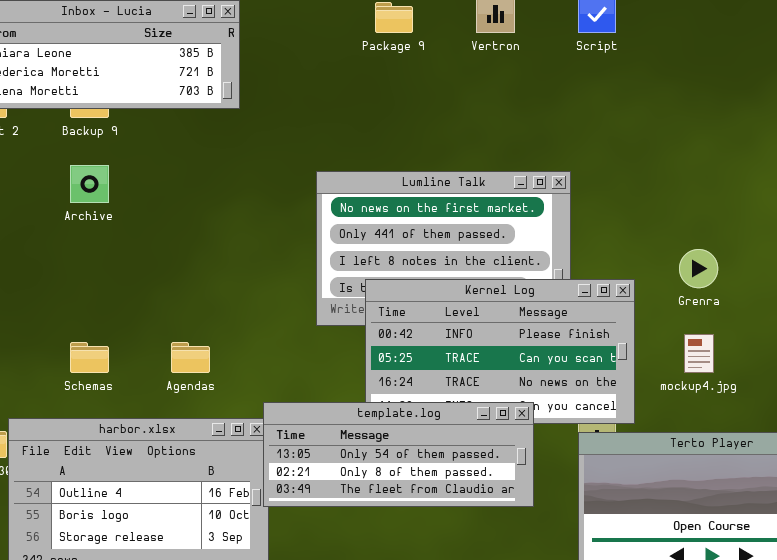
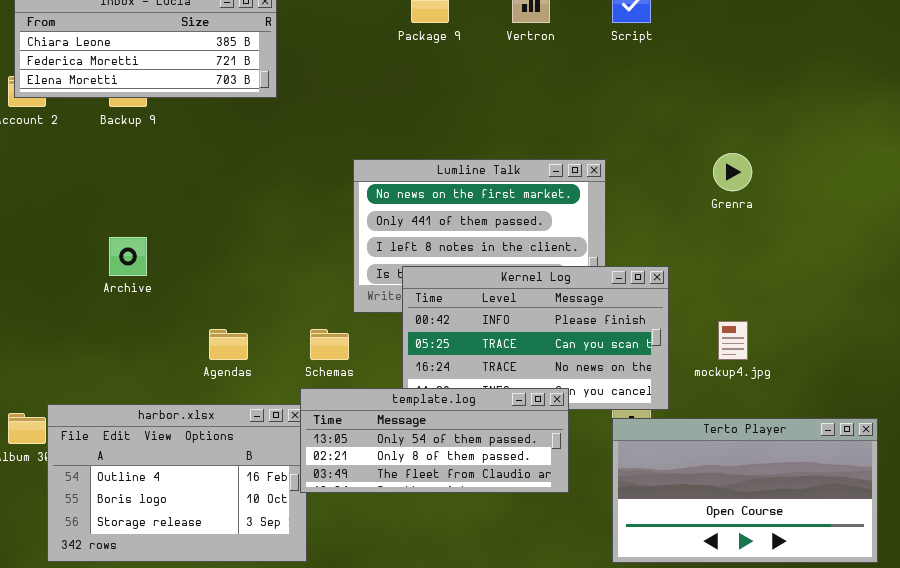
Archive: [70,165,109,203] -> [109,237,147,276], moved
Grenra: [679,249,718,288] -> [713,153,752,191], moved
Schemas: [70,342,109,373] -> [310,329,349,360], moved

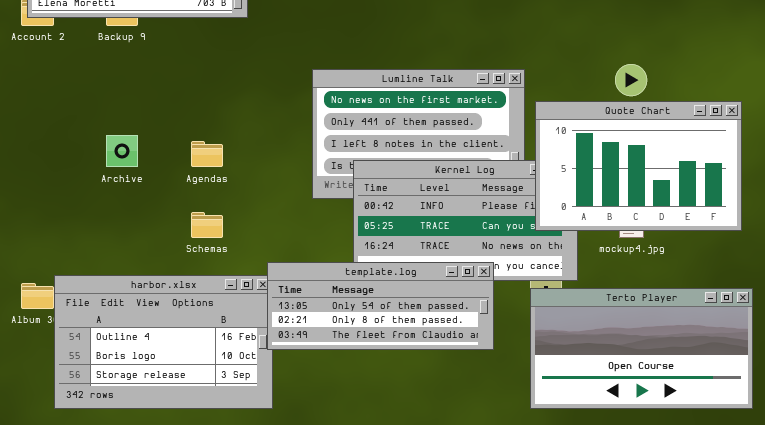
Quote Chart: none -> [535,101,742,231], opened
Agendas: [209,329,248,360] -> [191,141,223,167], moved
Schemas: [310,329,349,360] -> [191,212,223,238], moved

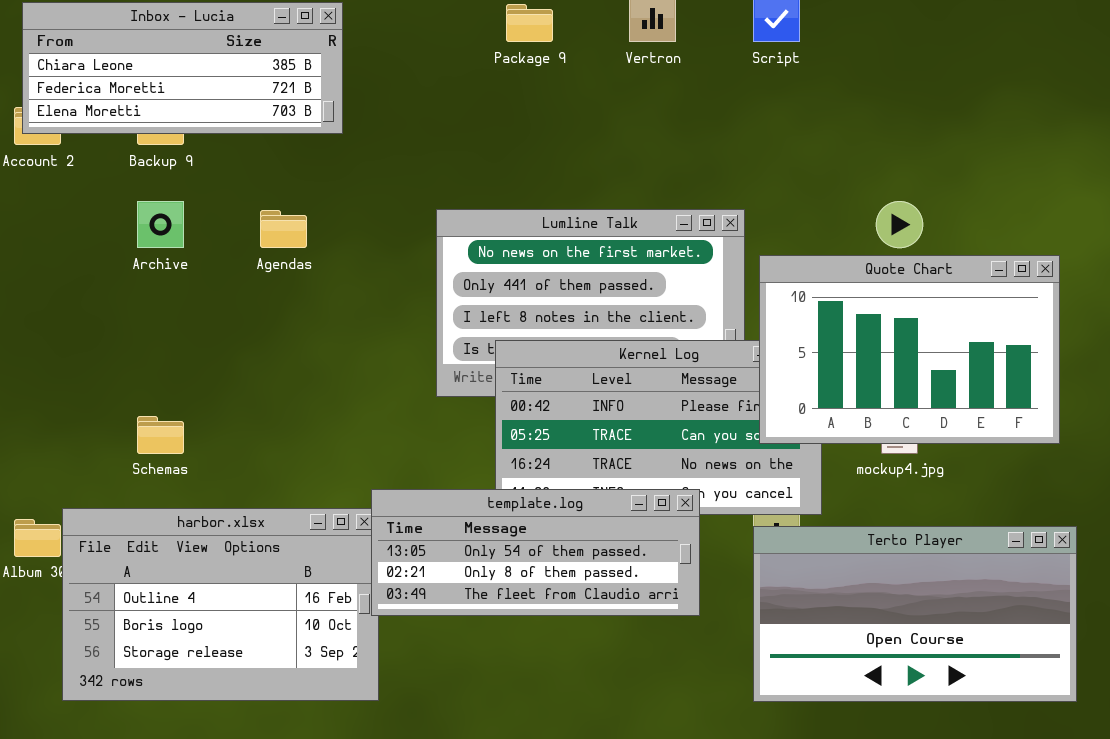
Archive: [106,135,138,167] -> [137,201,184,248], moved
Agendas: [191,141,223,167] -> [260,210,307,248], moved
Schemas: [191,212,223,238] -> [137,416,184,454], moved

